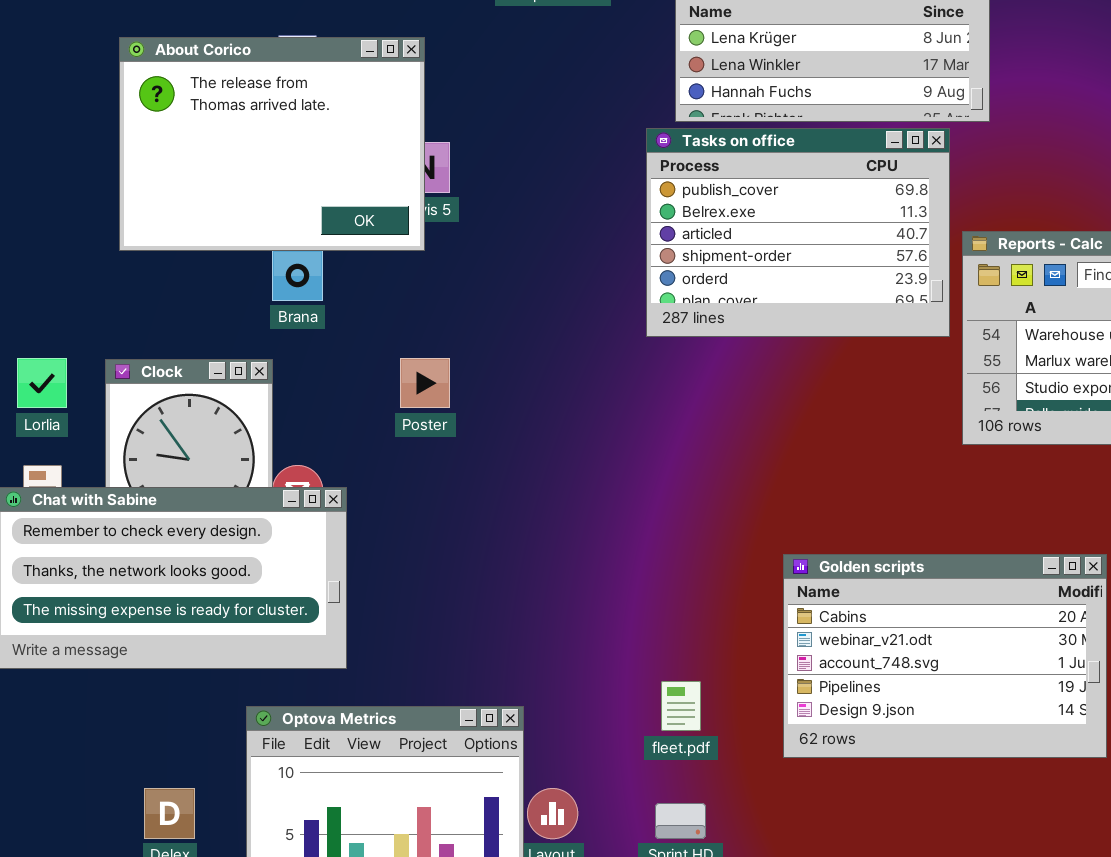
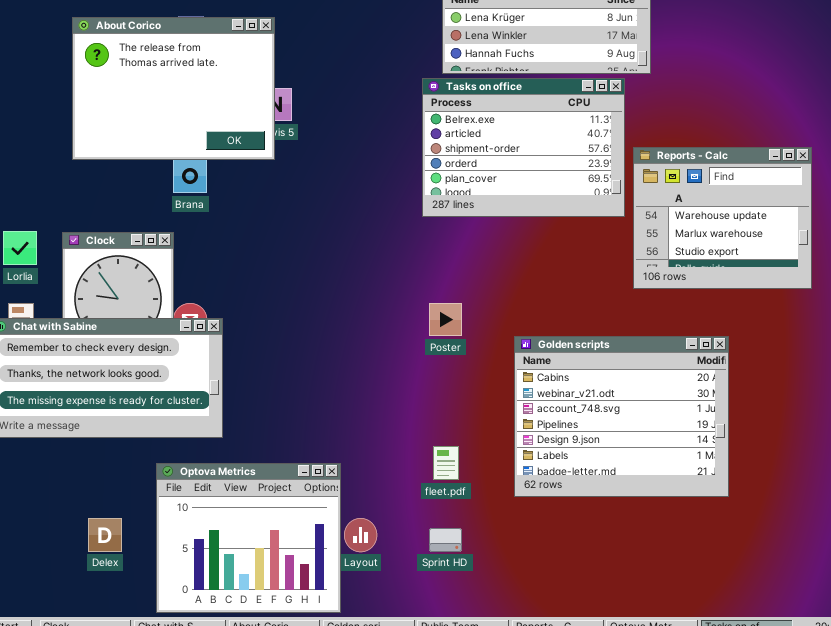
Tasks on office: [646,128,950,337] -> [422,78,625,217], scrolled down 1 row
Poster: [400,358,450,408] -> [429,303,462,336], moved
Golden scripts: [783,554,1107,758] -> [514,336,729,497], resized

